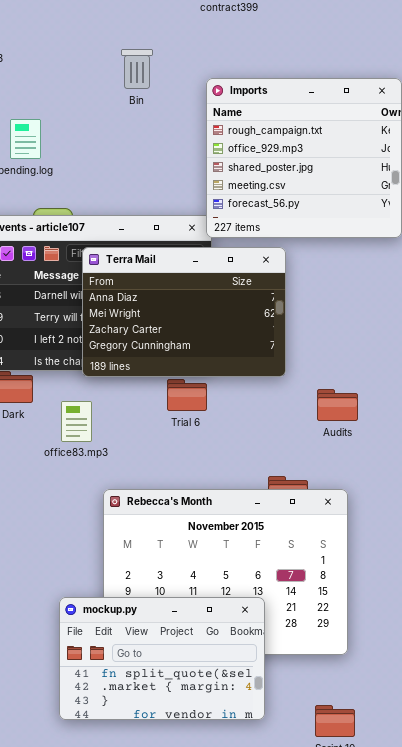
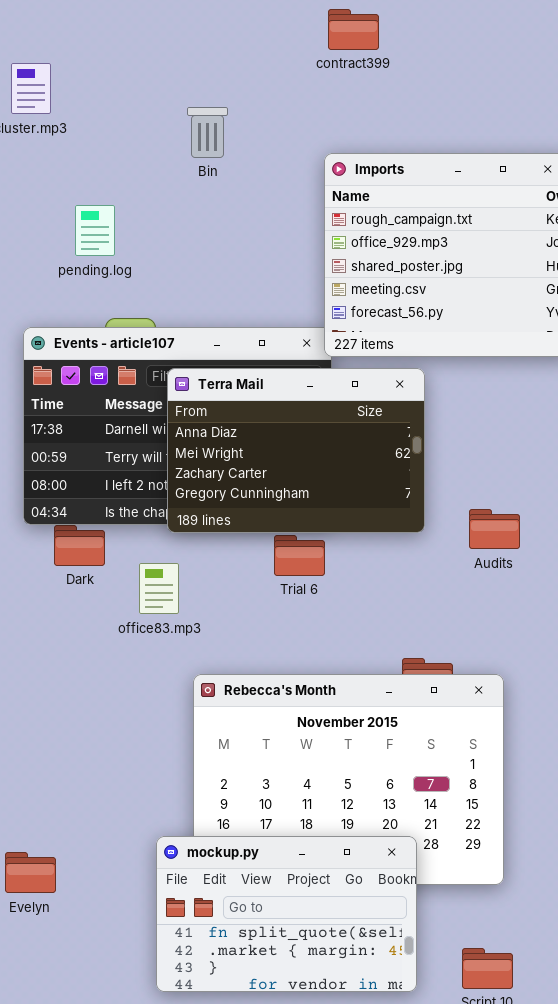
Bin: [121,49,153,89] -> [187,107,228,158], moved
Audits: [317,389,358,421] -> [469,509,520,549], moved
mockup.py: [59,597,265,720] -> [156,836,417,992], moved

